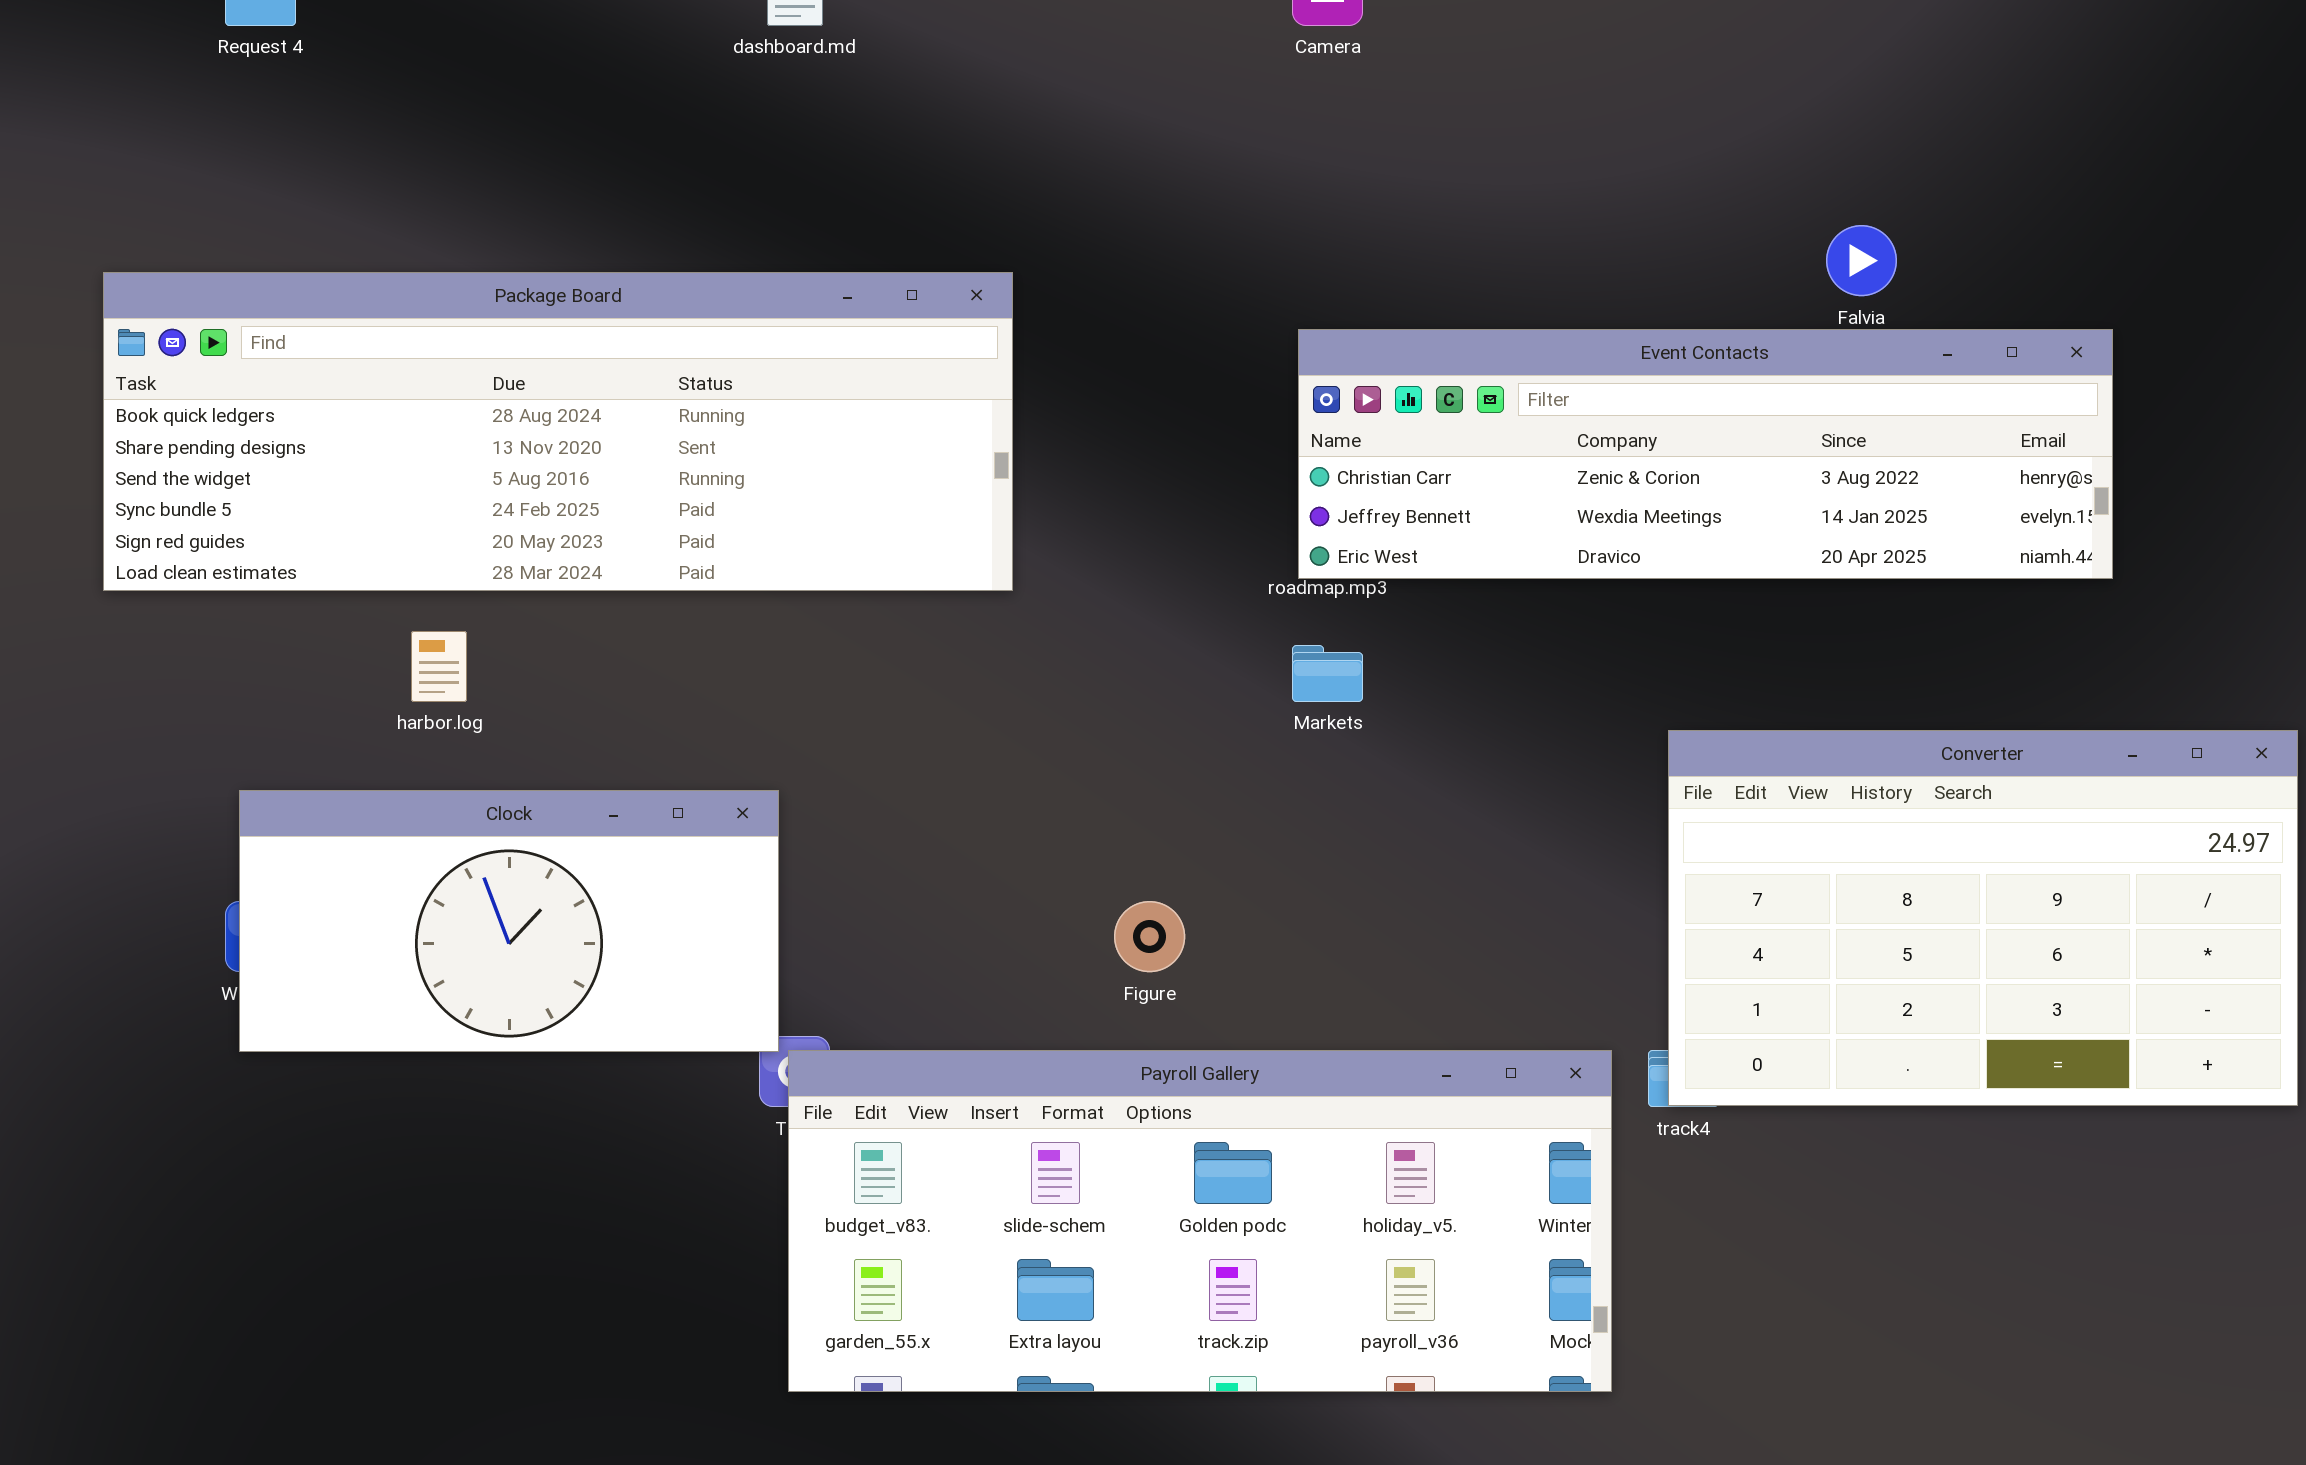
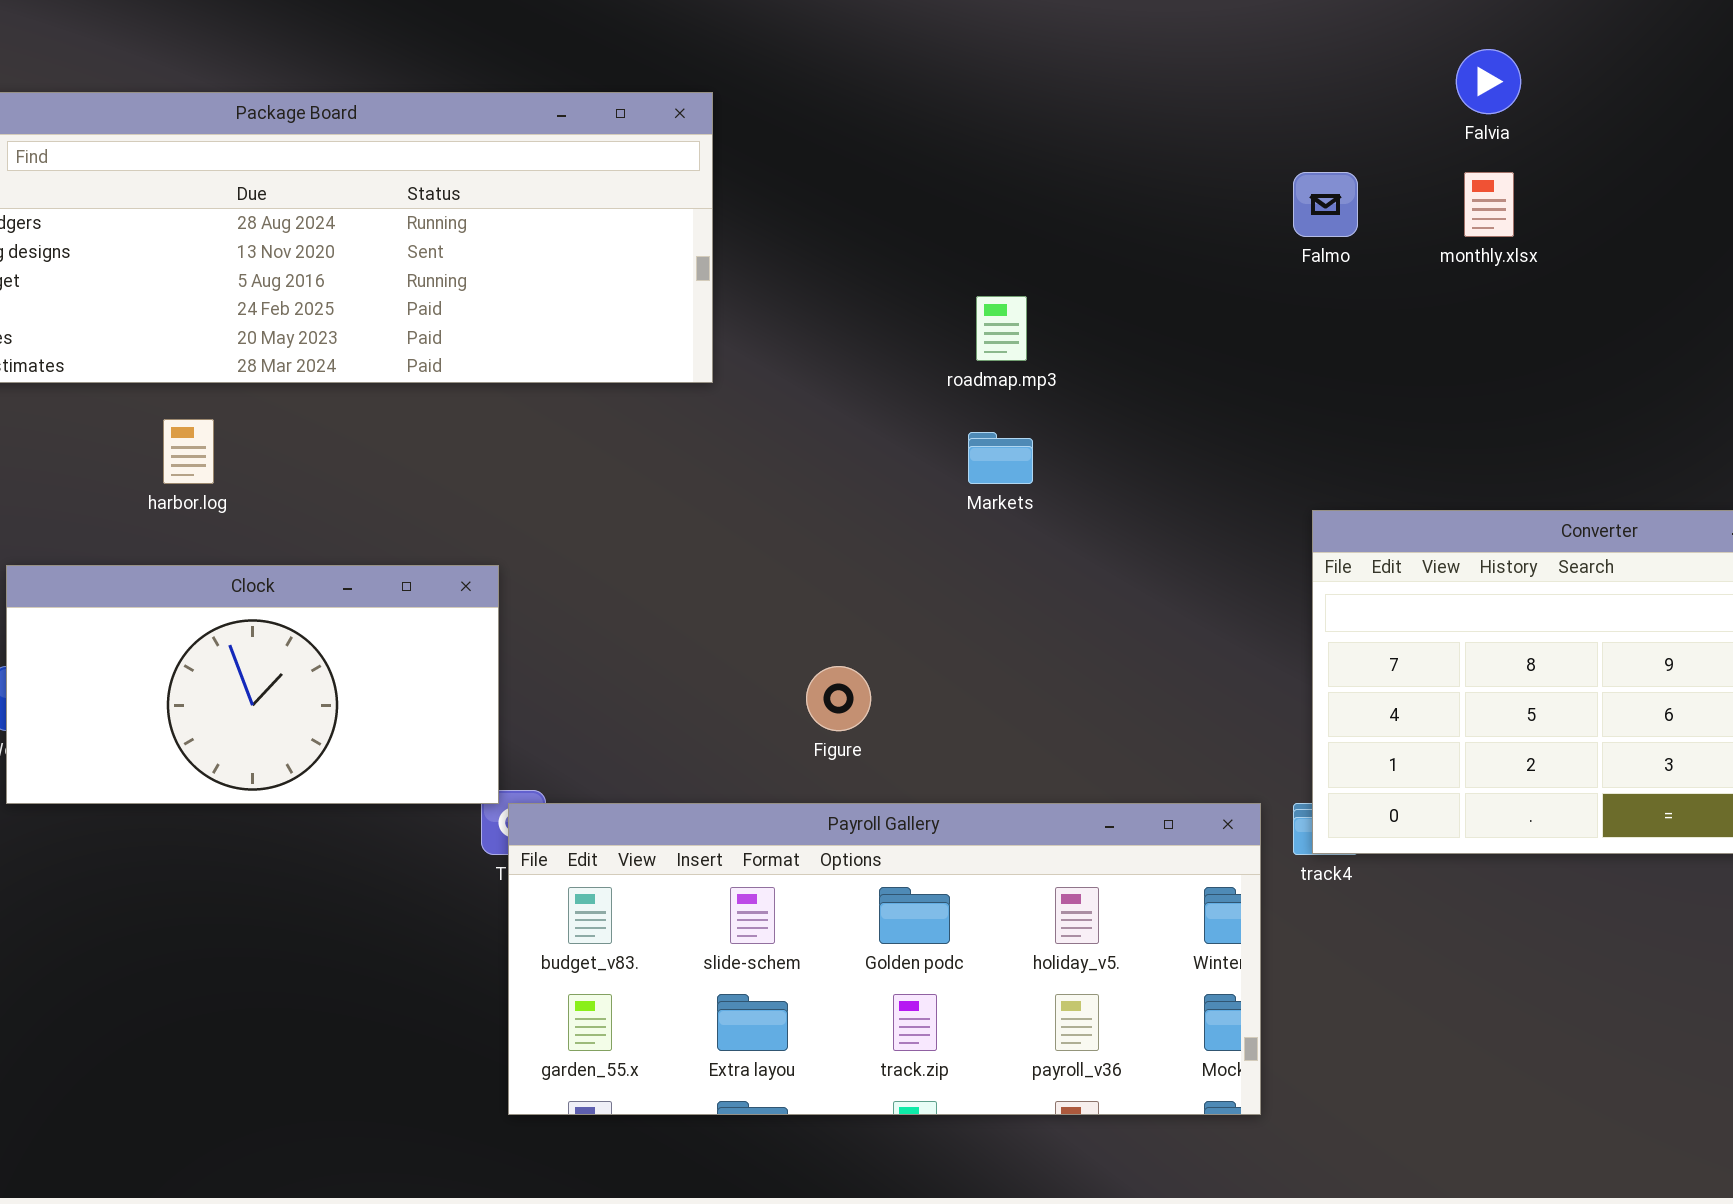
Event Contacts: [1298,329,2113,579] -> none, closed

